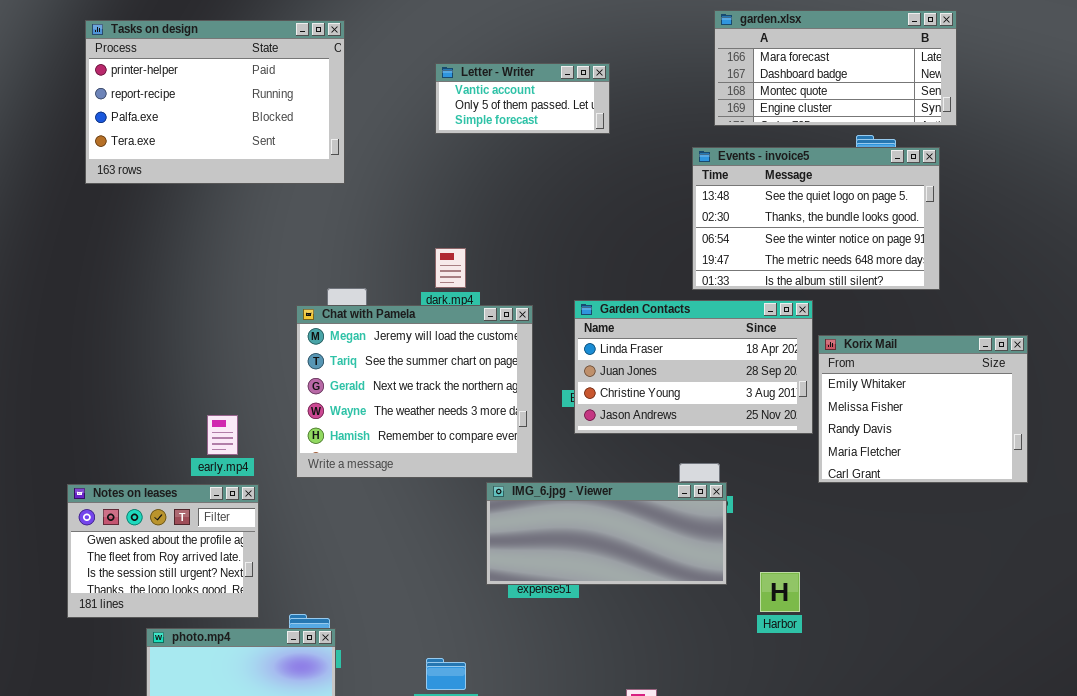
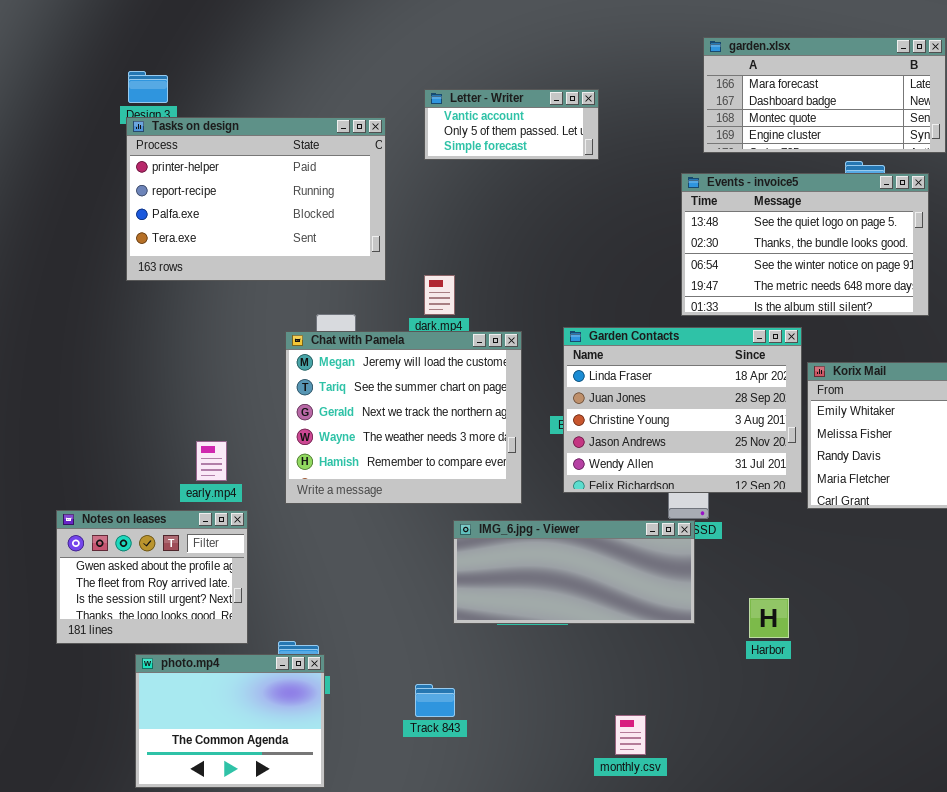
Tasks on design: [85,20,345,184] -> [126,117,386,281], moved
Garden Contacts: [574,300,813,434] -> [563,327,802,493], resized
IMG_6.jpg - Viewer: [486,482,727,585] -> [453,520,695,624], moved

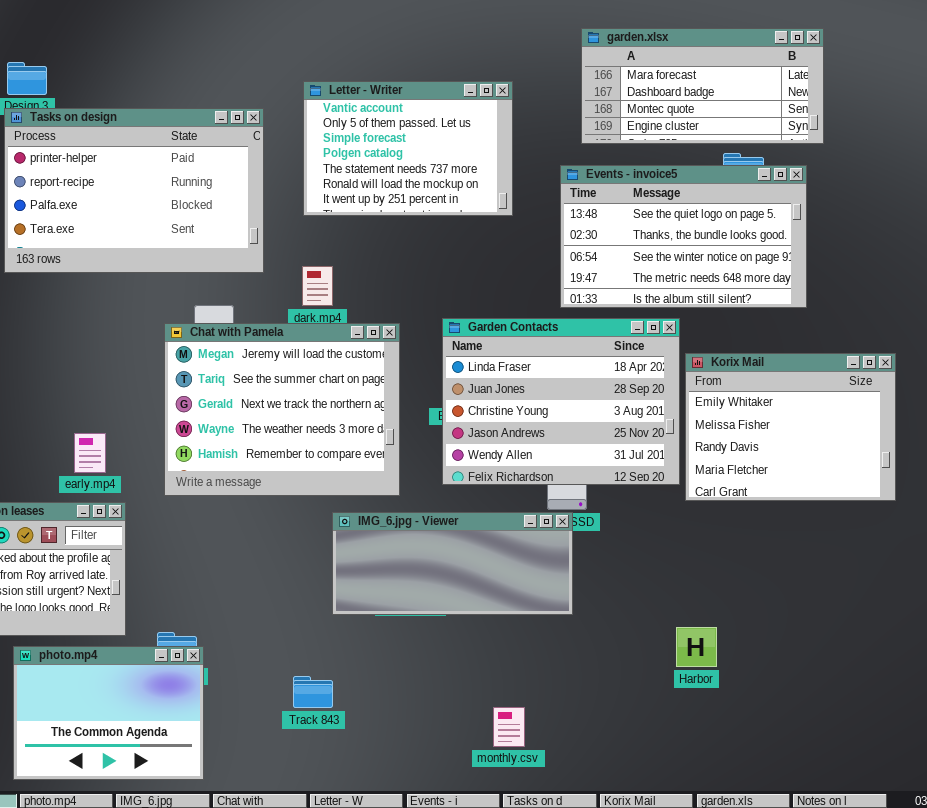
Letter - Writer: [424,89,599,160] -> [303,81,513,216], resized
Harbor: [749,598,789,638] -> [676,627,717,667], moved

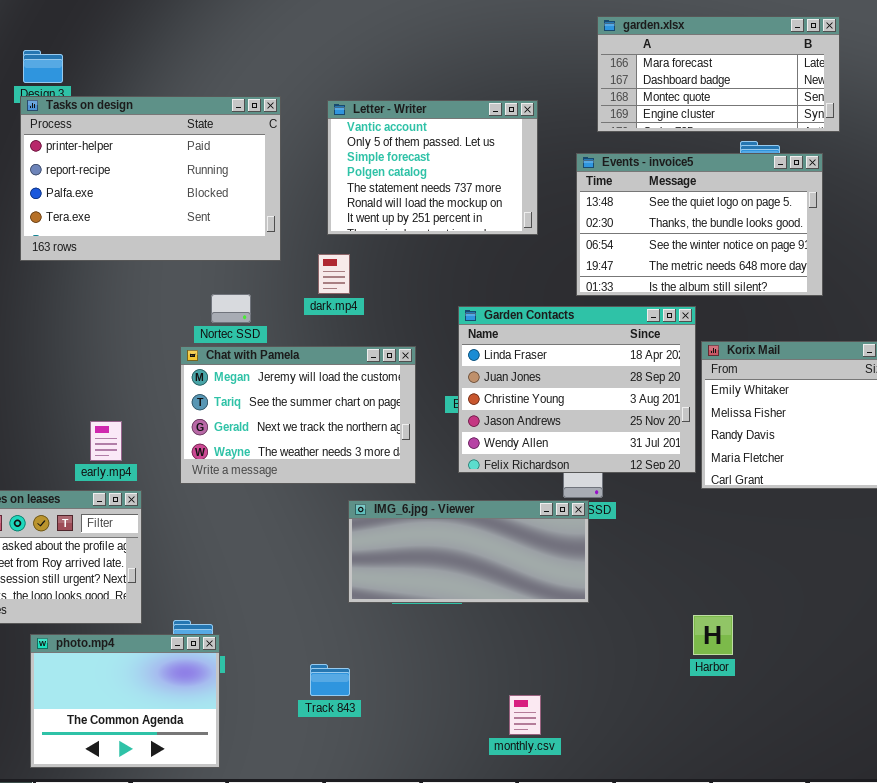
Letter - Writer: [303,81,513,216] -> [327,100,538,235], moved
Chat with Pamela: [164,323,400,496] -> [180,346,416,484], resized

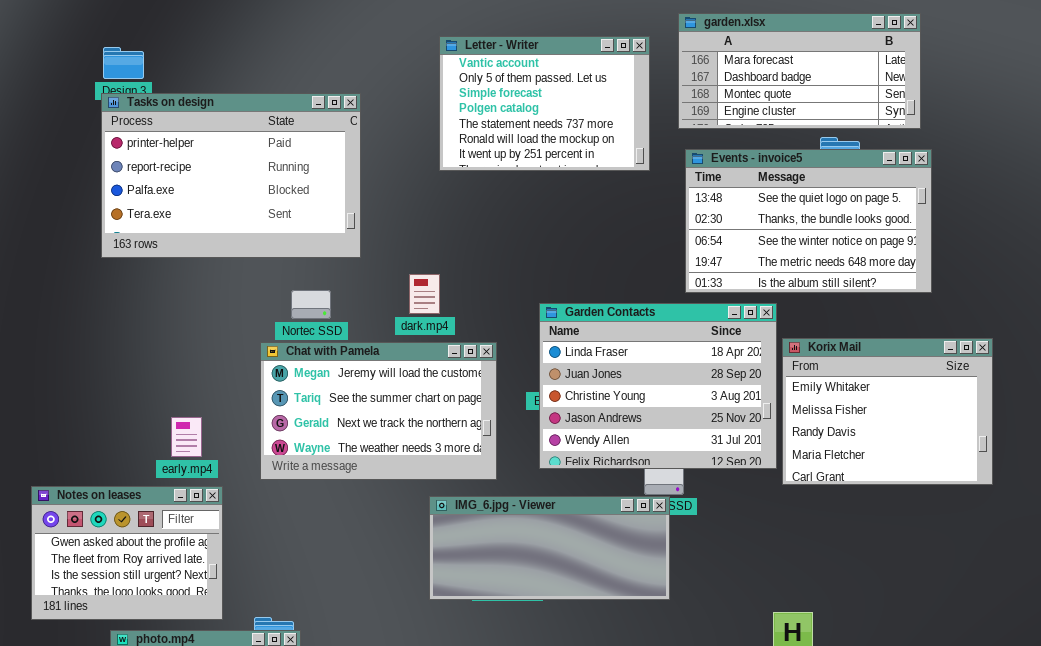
Letter - Writer: [327,100,538,235] -> [439,36,650,171], moved
Events - invoice5: [576,153,823,296] -> [685,149,932,293], moved
dark.mp4: [318,254,350,294] -> [409,274,440,314], moved

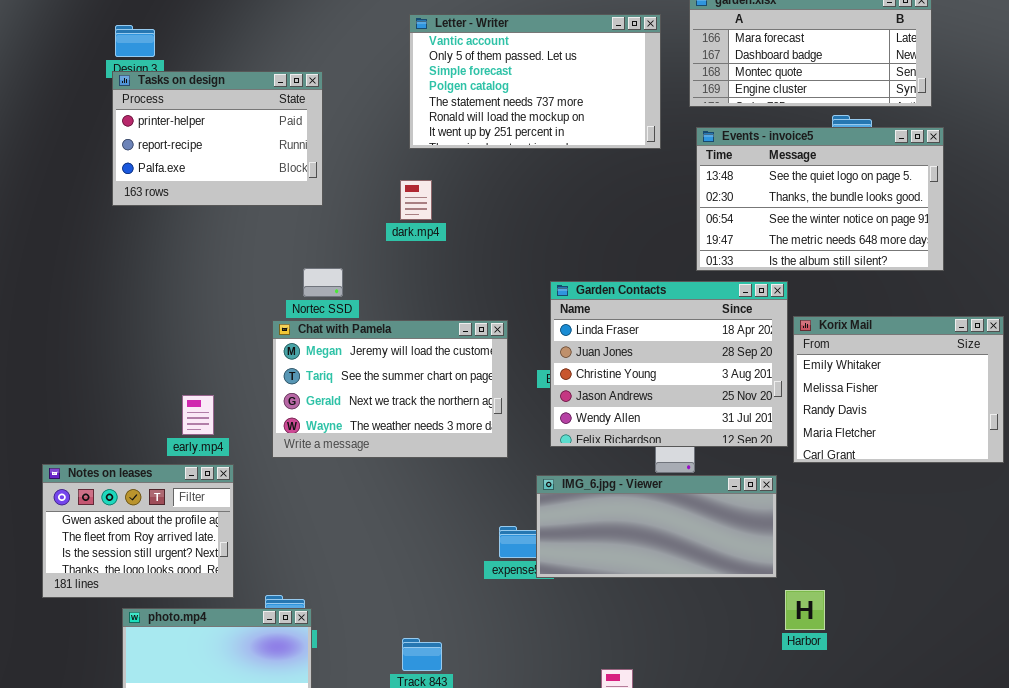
Letter - Writer: [439,36,650,171] -> [409,14,661,149], resized
Tasks on design: [101,93,361,258] -> [112,71,323,206], resized
dark.mp4: [409,274,440,314] -> [400,180,432,220], moved
IMG_6.jpg - Viewer: [429,496,670,600] -> [536,475,777,578], moved

